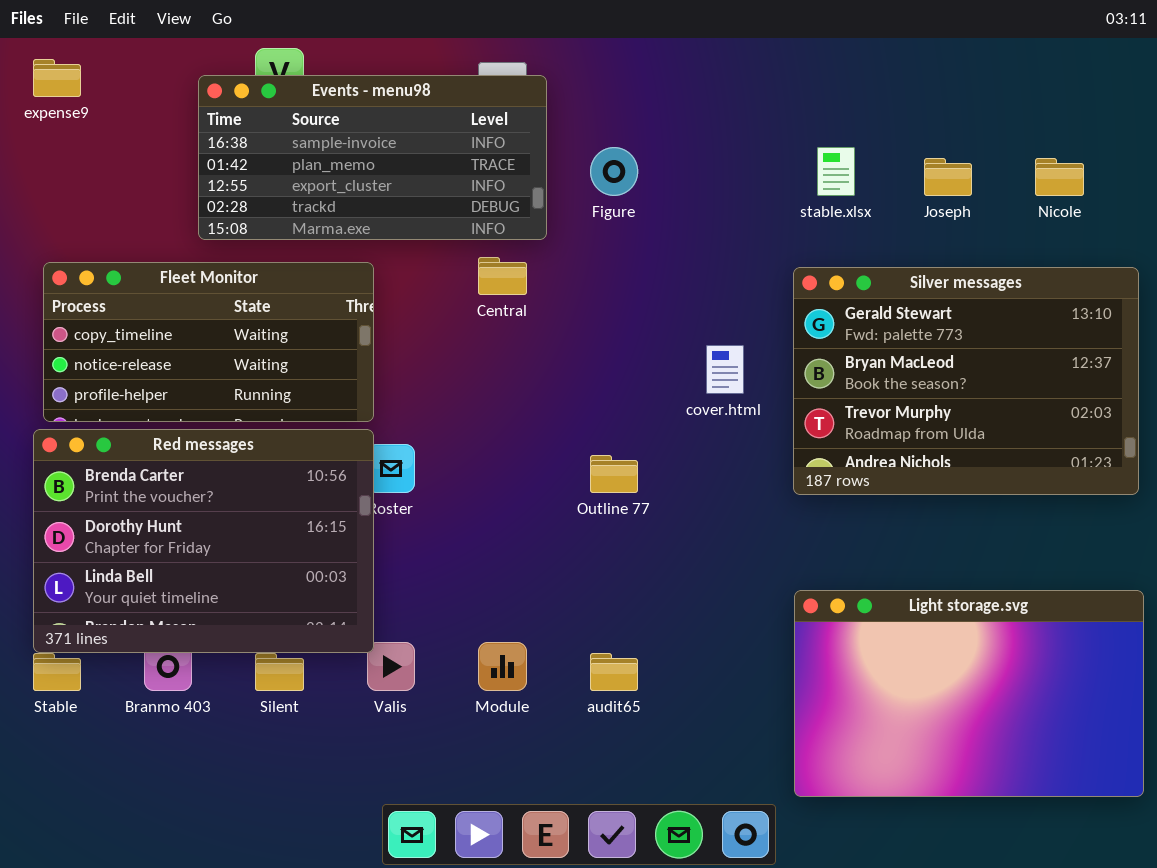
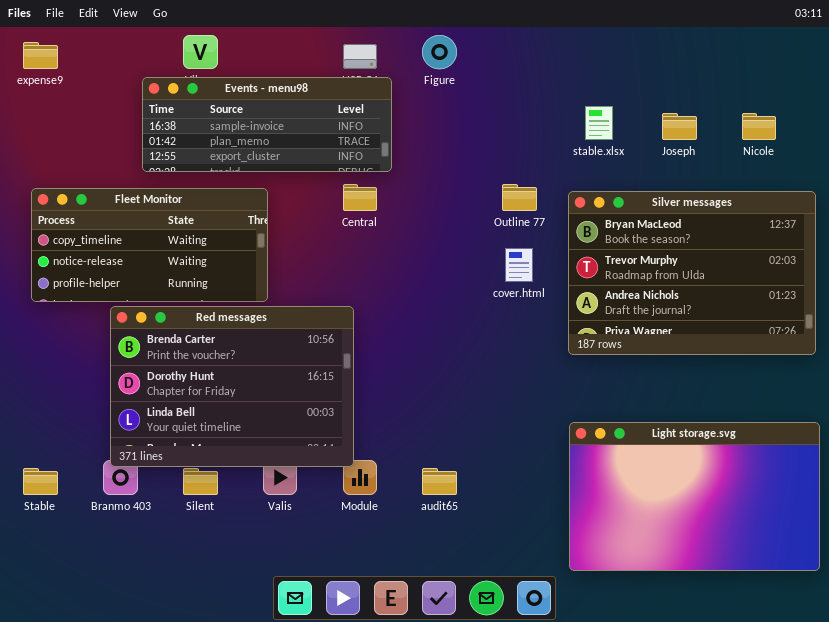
Events - menu98: [198,75,547,240] -> [142,77,392,172], resized
Figure: [590,147,638,196] -> [422,35,457,69], moved
Silver messages: [793,267,1139,495] -> [568,191,816,355], scrolled down 1 row
Red messages: [33,429,374,653] -> [110,306,354,467], moved
Outline 77: [590,455,638,493] -> [502,184,537,211], moved

